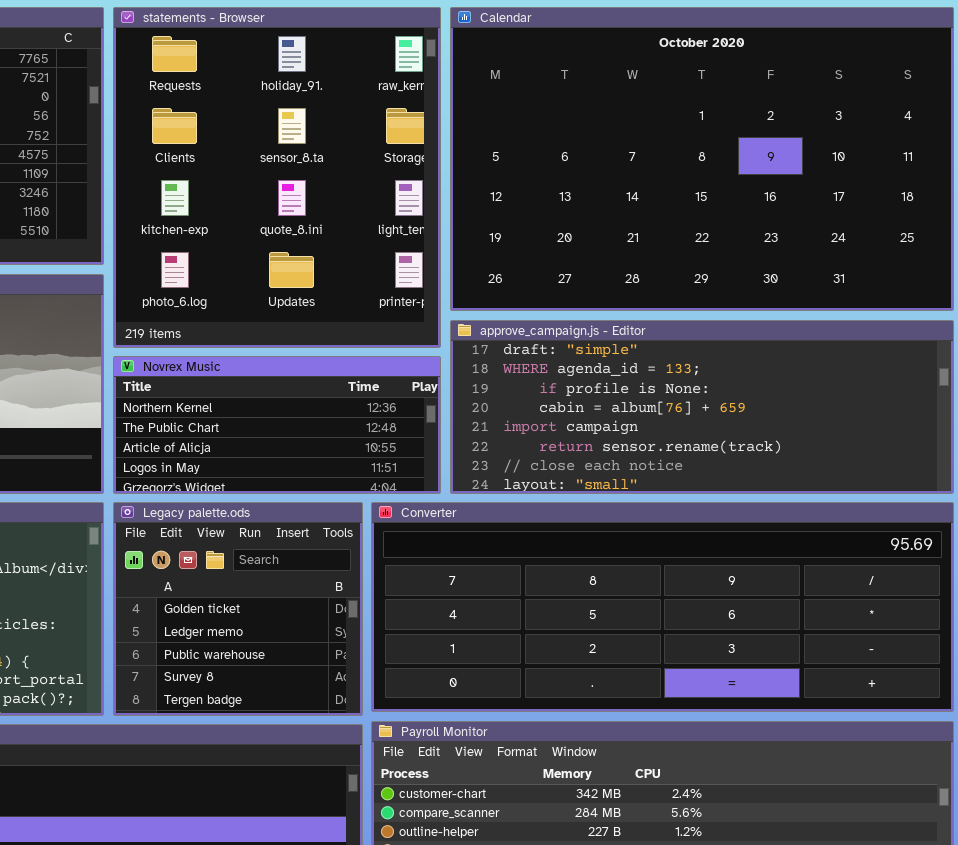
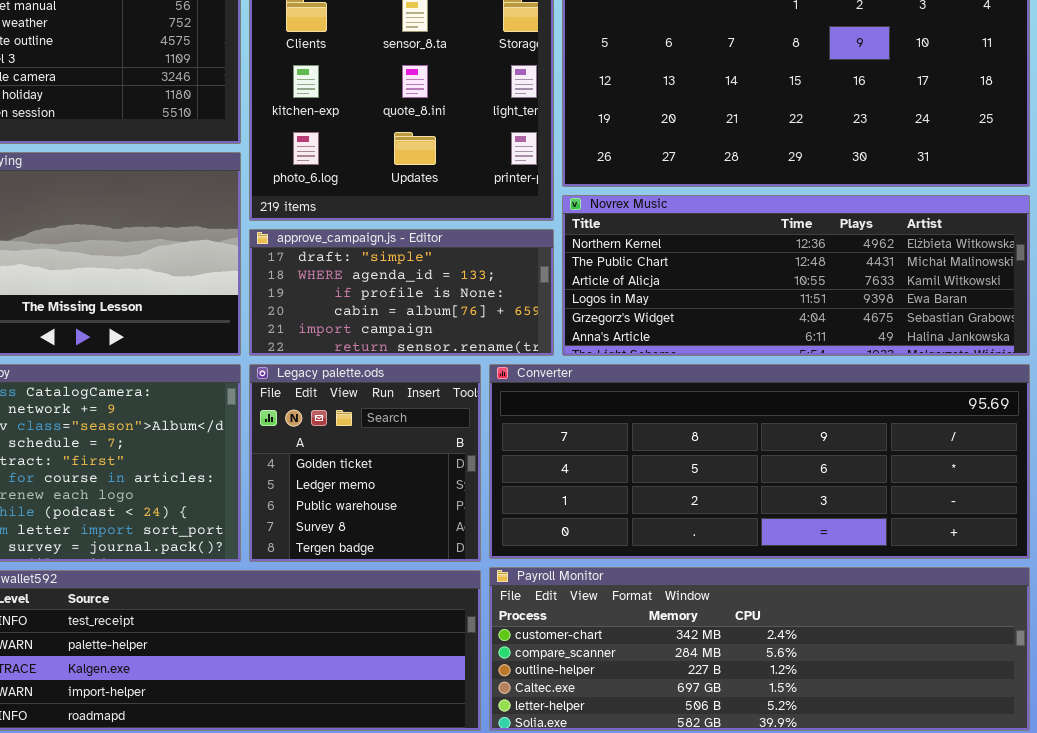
approve_campaign.js - Editor: [450,320,954,494] -> [249,229,554,356], moved, resized
Novrex Music: [113,356,441,494] -> [562,195,1030,356], moved, resized

